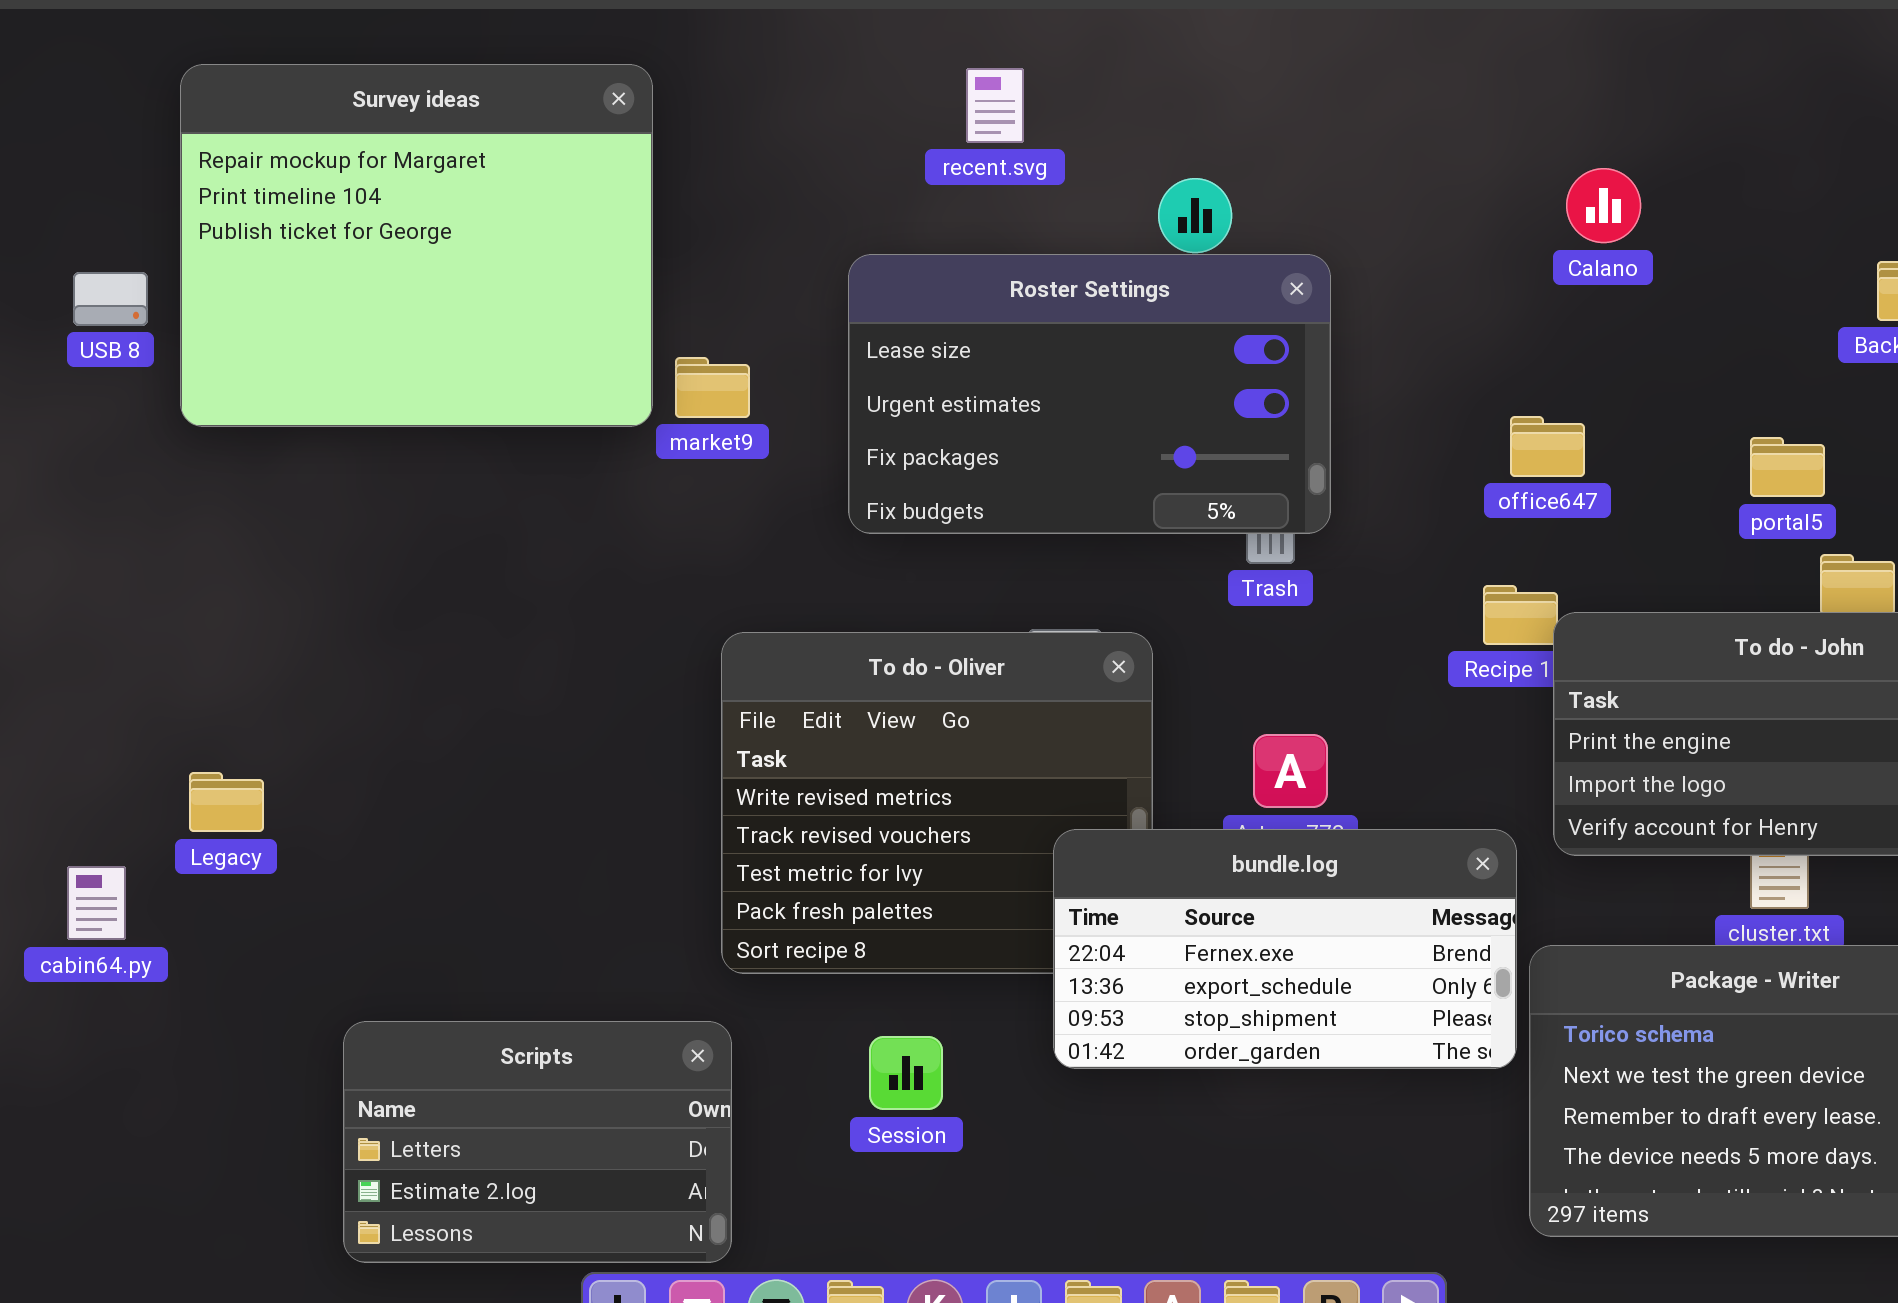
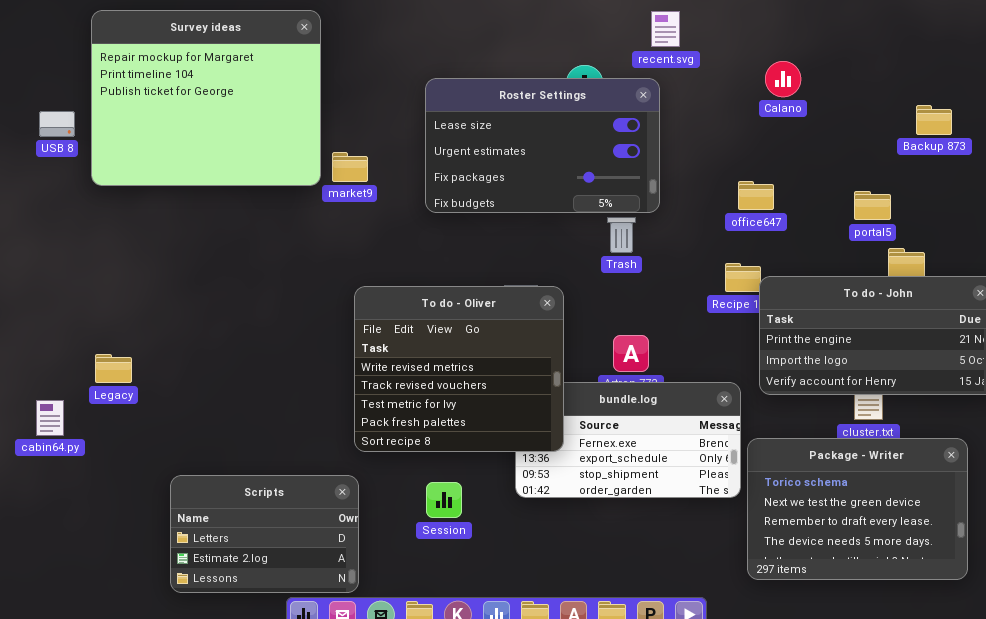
recent.svg: [966,68,1024,143] -> [651,11,680,47], moved
Roster Settings: [848,254,1331,534] -> [425,78,660,213], moved
To do - Oliver: [721,632,1153,974] -> [354,286,564,452], raised

